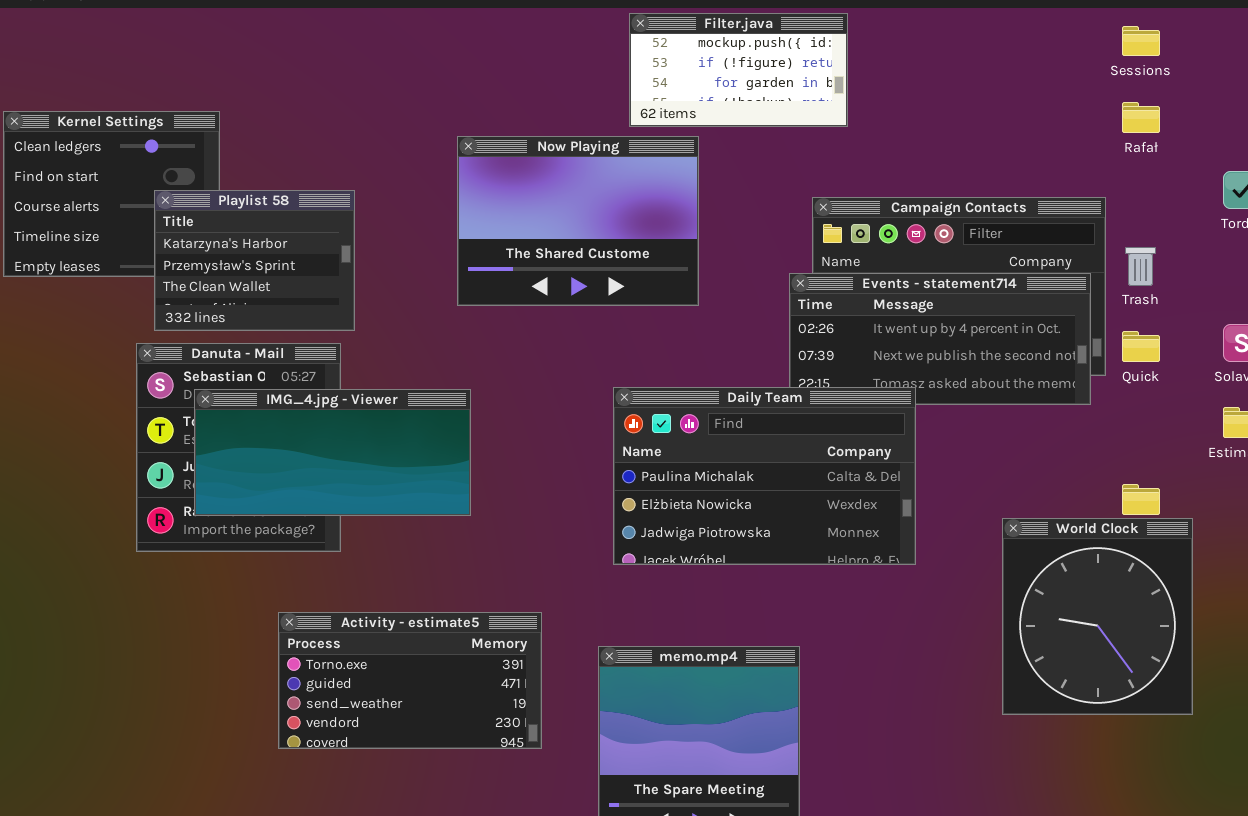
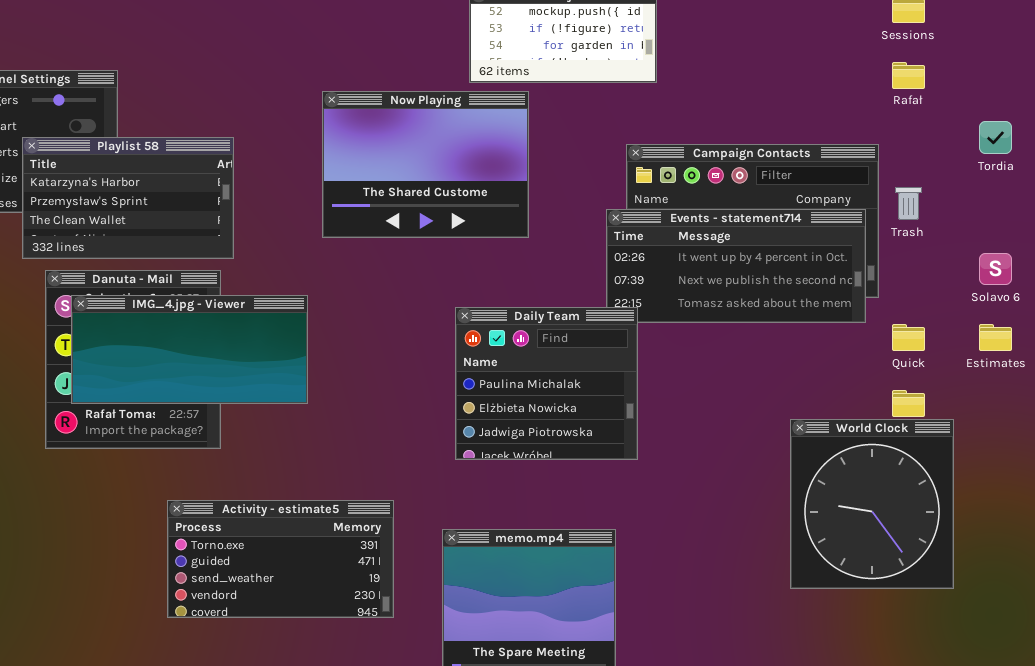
Playlist 58: [154,190,355,331] -> [22,137,234,259], resized
Quick: [1122,331,1160,362] -> [892,324,925,351], moved
Daily Team: [613,387,916,565] -> [455,307,638,460], resized
IMG_4.jpg - Viewer: [194,389,471,516] -> [71,295,308,404], moved

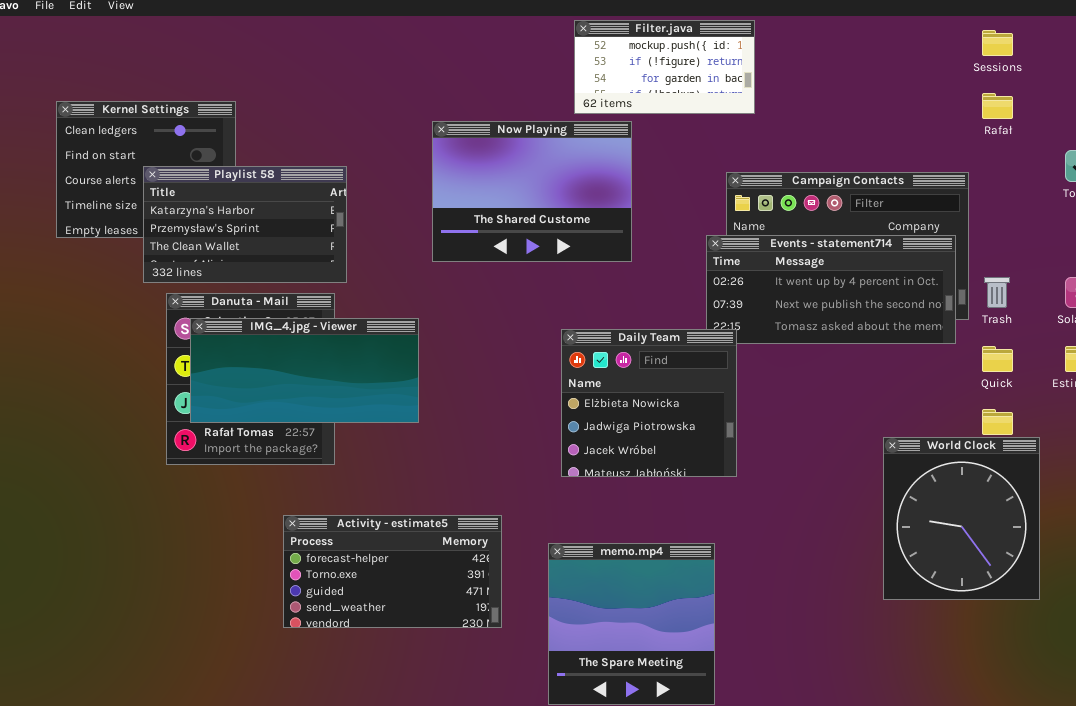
Trash: [895,187,922,220] -> [984,277,1010,308], moved
Daily Team: [455,307,638,460] -> [561,329,737,477], scrolled down 1 row
Activity - estimate5: [167,500,394,618] -> [283,515,502,628], scrolled up 1 row

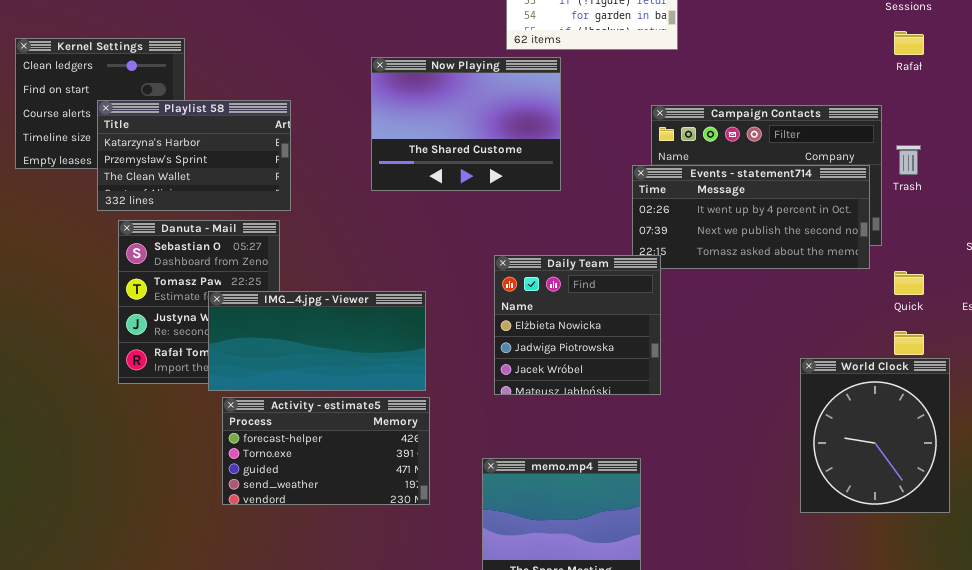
Trash: [984,277,1010,308] -> [896,145,921,175], moved
IMG_4.jpg - Viewer: [190,318,419,423] -> [208,291,426,391], moved
Activity - estimate5: [283,515,502,628] -> [222,397,430,505], moved

